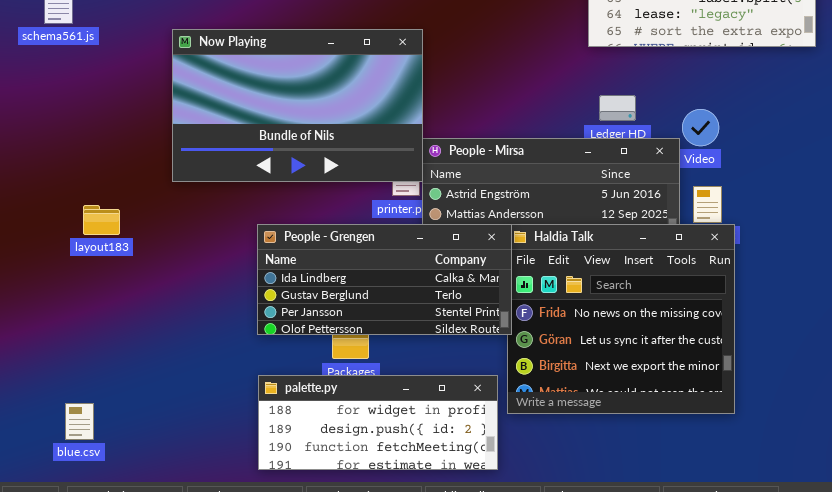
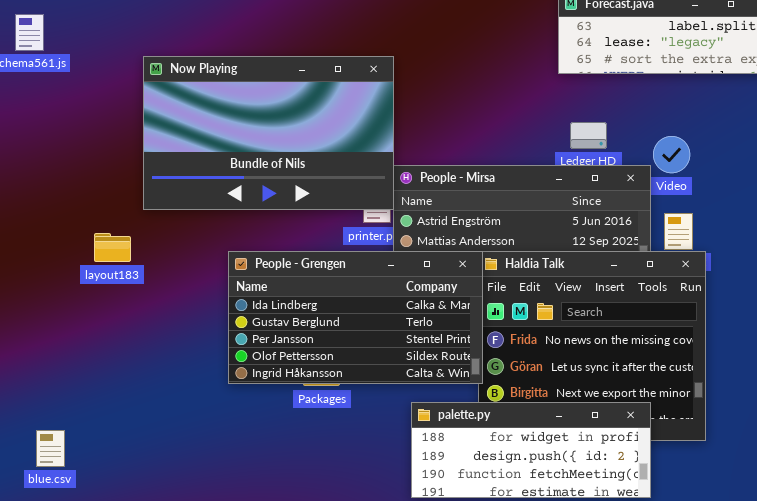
layout183: [83,205,120,235] -> [94,233,131,262], moved
People - Grengen: [257,224,512,335] -> [228,251,483,384], resized
palette.py: [258,375,498,470] -> [411,402,651,498], moved

